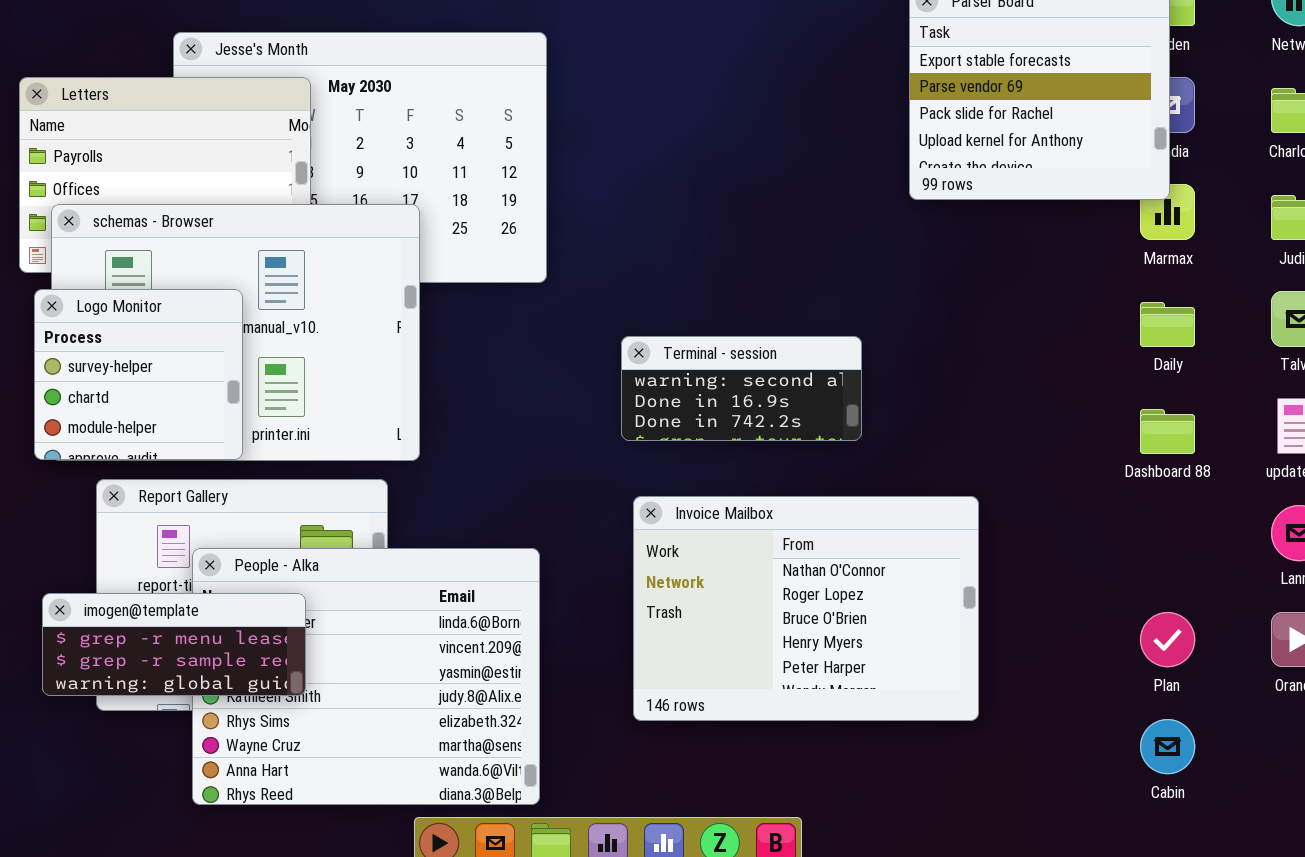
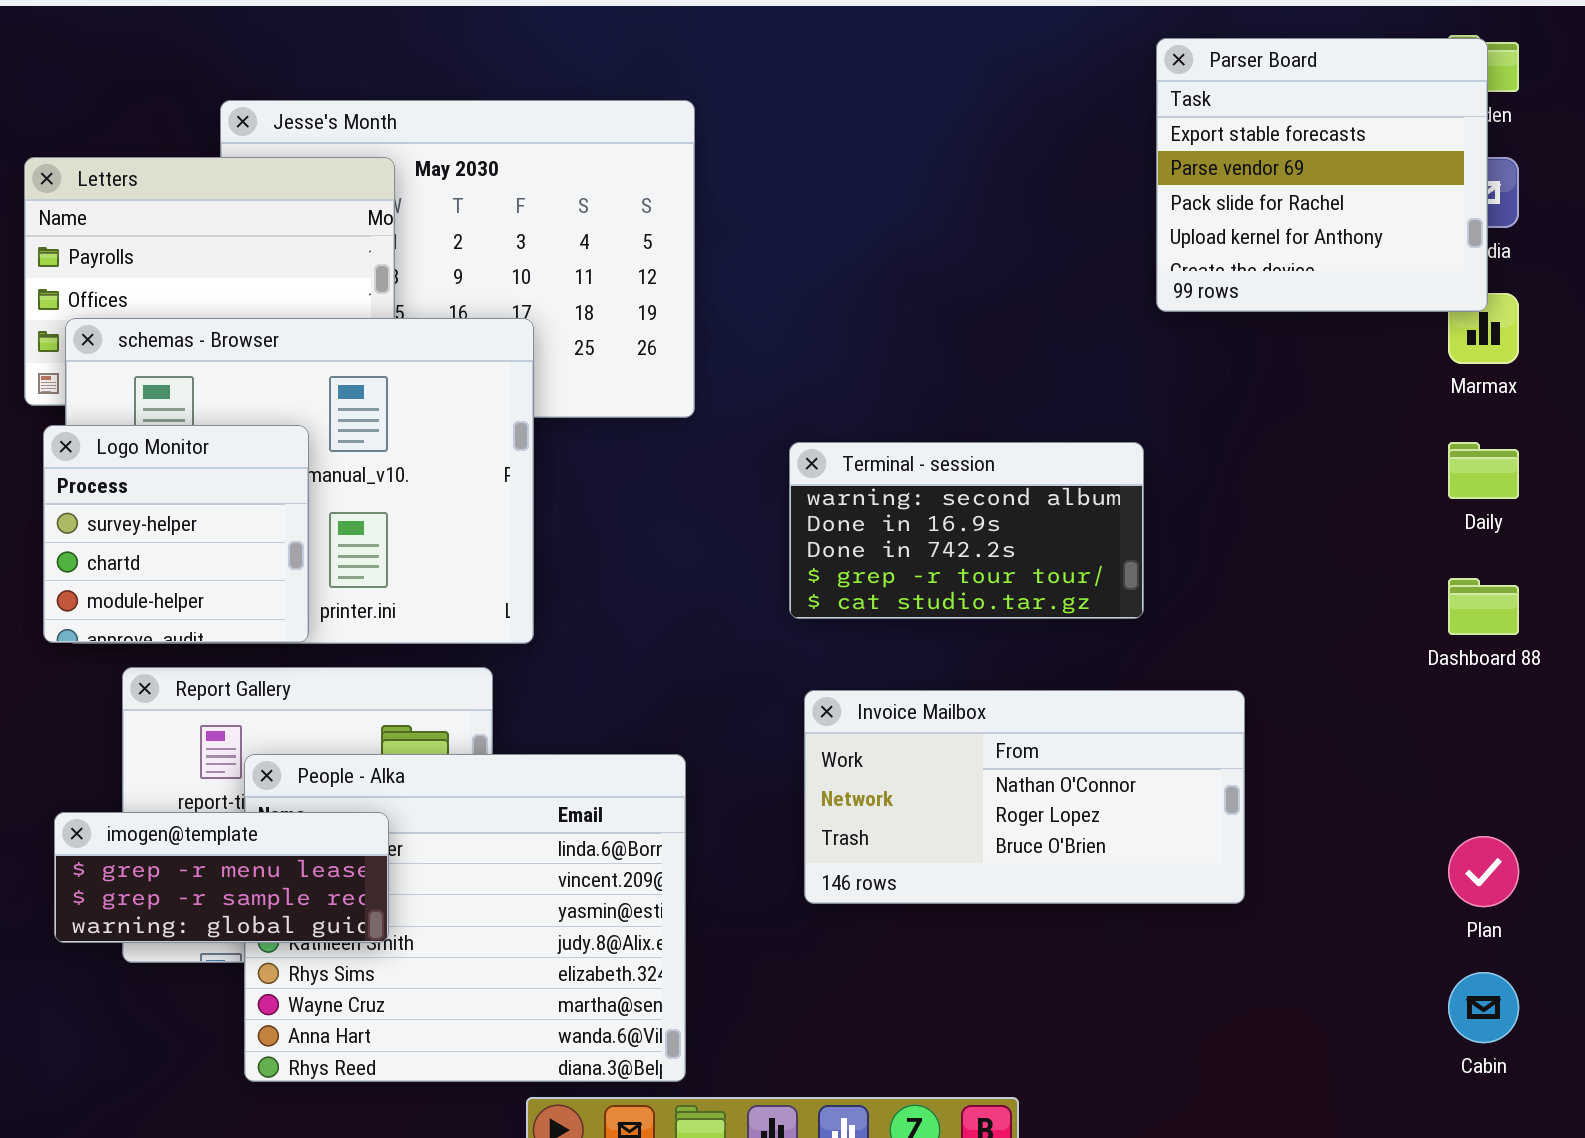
Terminal - session: [621,336,862,441] -> [789,442,1144,619], resized
Invoice Mailbox: [633,496,979,721] -> [804,690,1245,904], resized

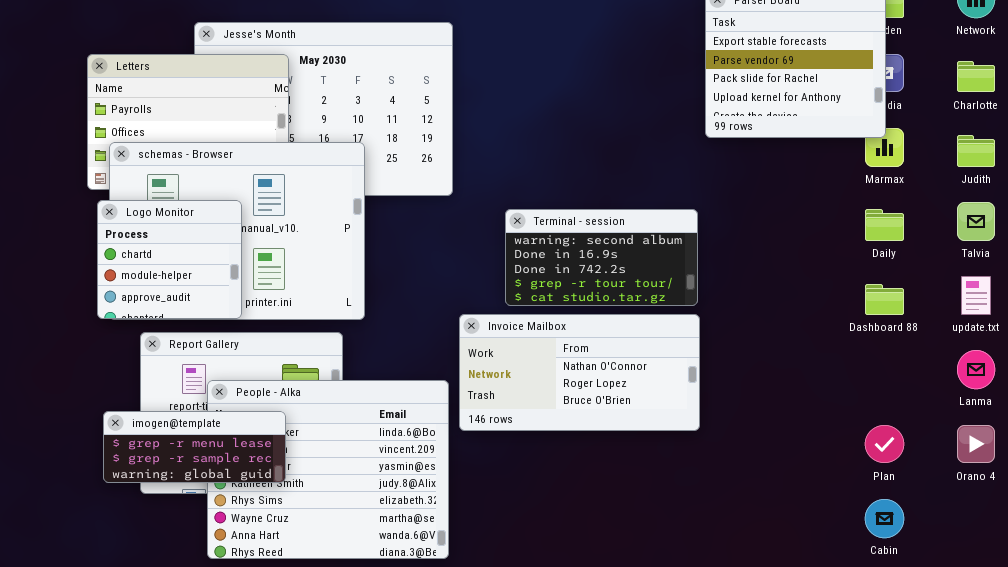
Logo Monitor: [43,425,309,643] -> [97,200,242,319], scrolled down 1 row
Invoice Mailbox: [804,690,1245,904] -> [459,314,700,431], moved

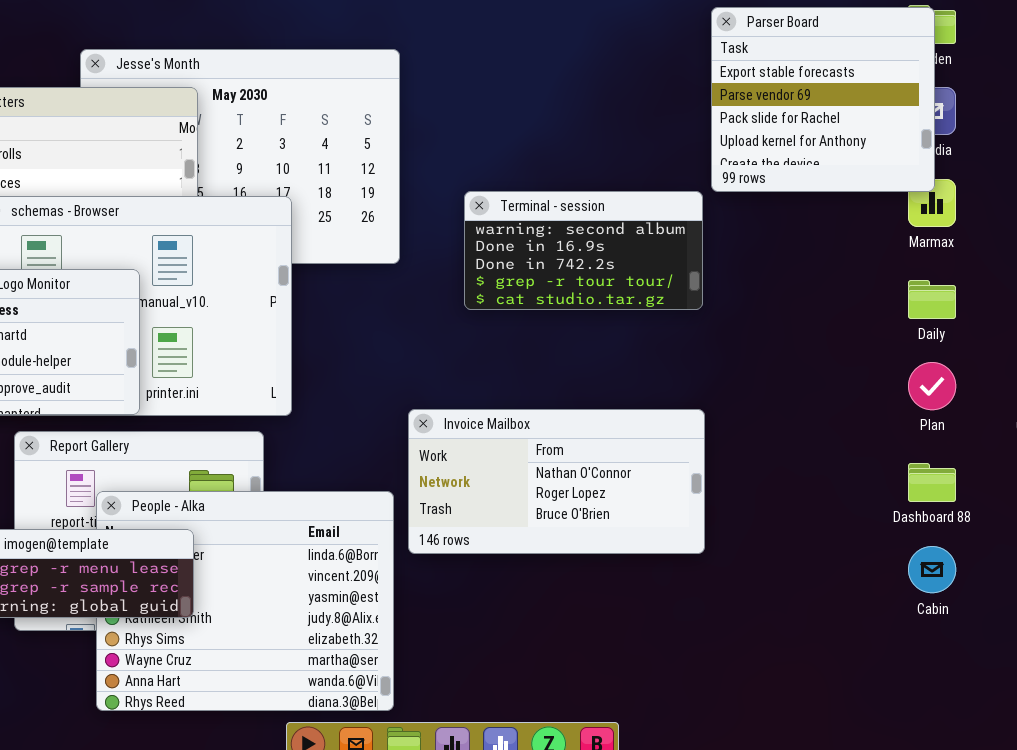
Terminal - session: [505,209,698,306] -> [464,191,703,310], moved
Dashboard 88: [865,284,904,315] -> [908,463,956,502], moved
Plan: [865,425,904,463] -> [908,362,956,410], moved
Cabin: [865,499,904,538] -> [908,546,956,593], moved

